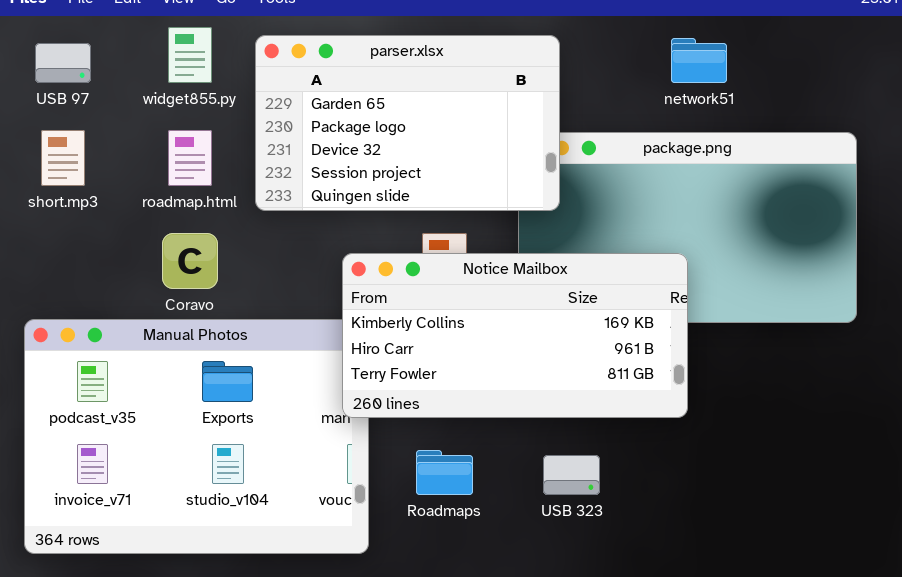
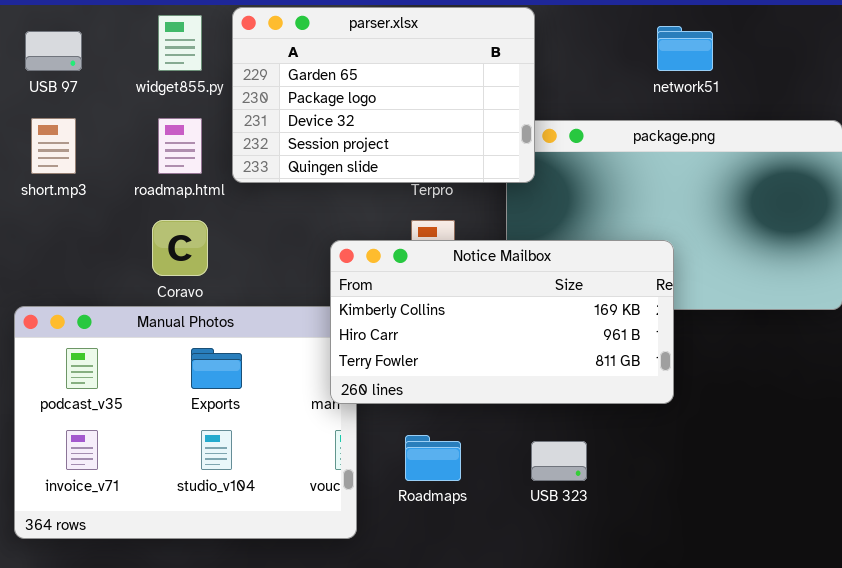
parser.xlsx: [255,35,560,211] -> [232,7,535,183], moved

